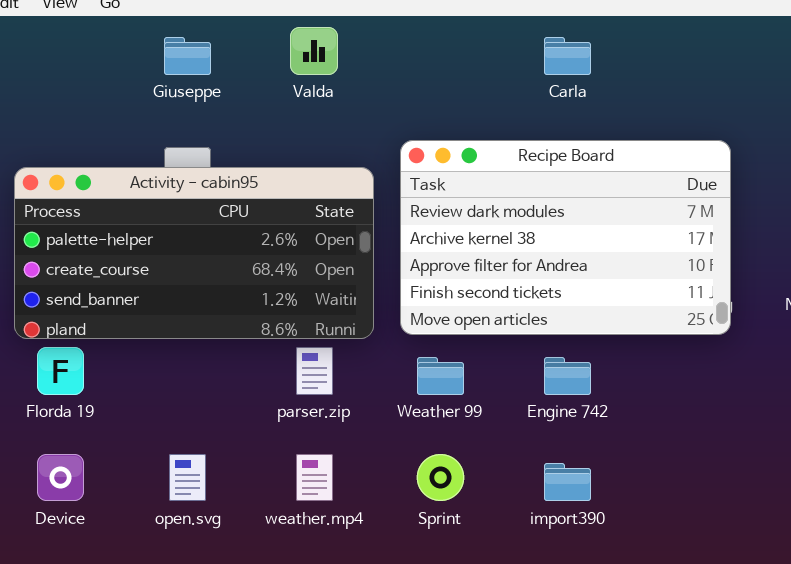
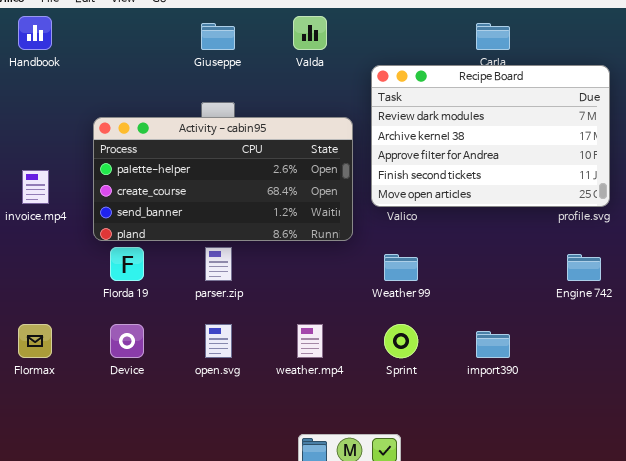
Recipe Board: [400,140,731,335] -> [371,65,610,207], moved
parser.zip: [296,347,333,395] -> [205,247,232,281], moved
Engine 742: [544,357,591,395] -> [567,254,601,281], moved

